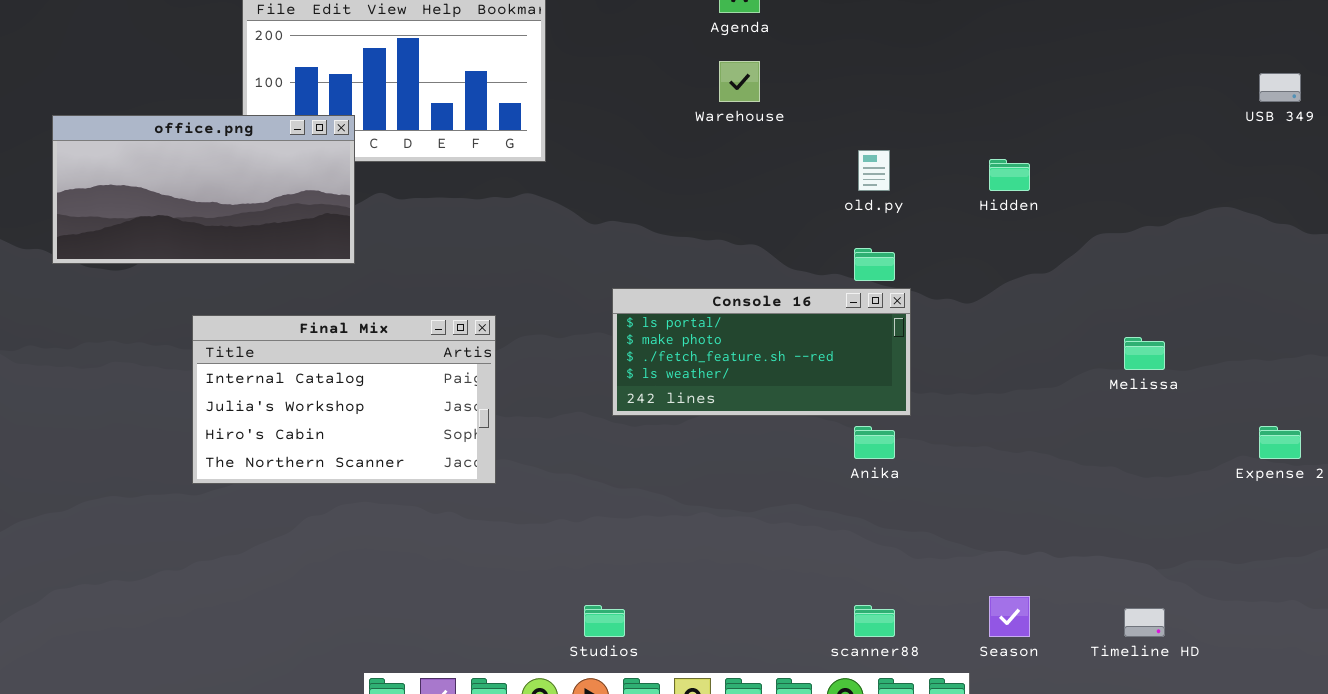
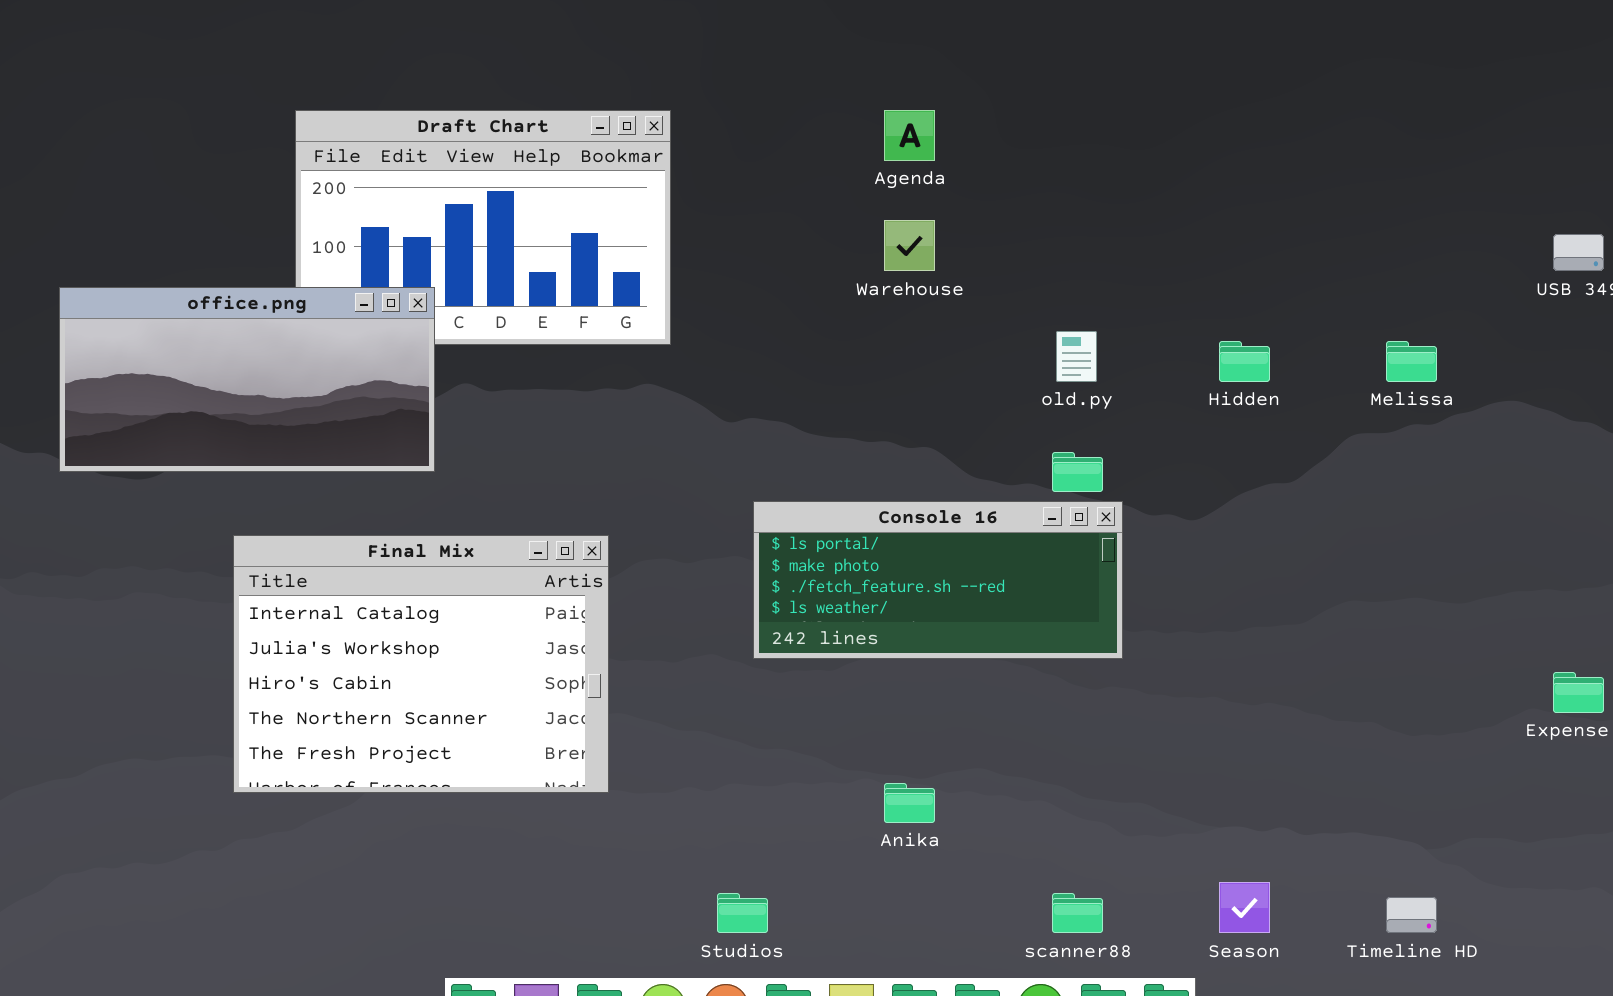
Final Mix: [192,315,496,484] -> [233,535,609,793], resized
Melissa: [1124,337,1165,370] -> [1386,341,1437,382], moved
Anika: [854,426,895,459] -> [884,783,935,823], moved

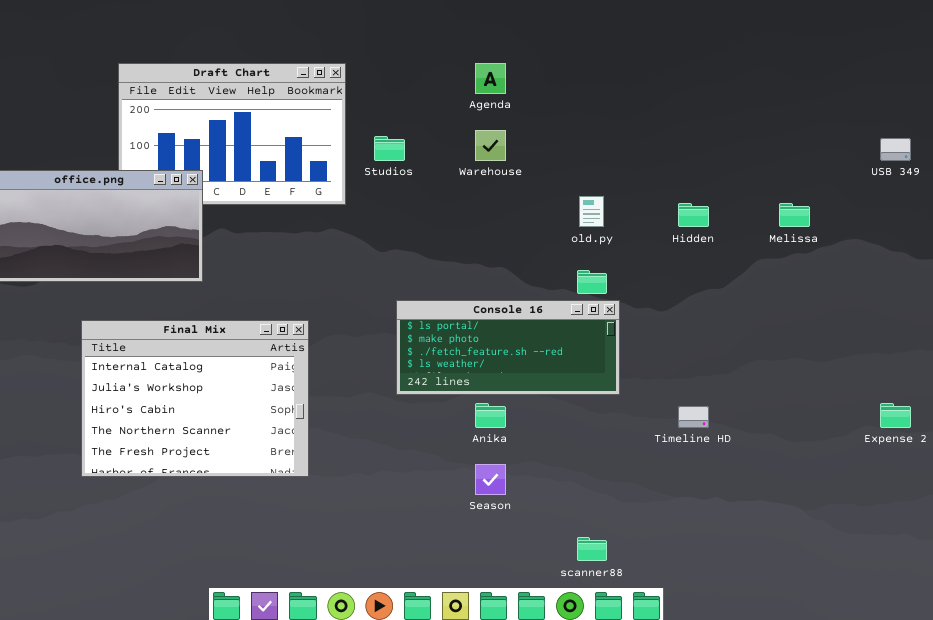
Anika: [884,783,935,823] -> [475,403,506,428], moved
Season: [1219,882,1270,933] -> [475,464,506,495], moved
Studios: [717,893,768,933] -> [374,136,405,161], moved
Timeline HD: [1386,897,1437,933] -> [678,406,709,428], moved

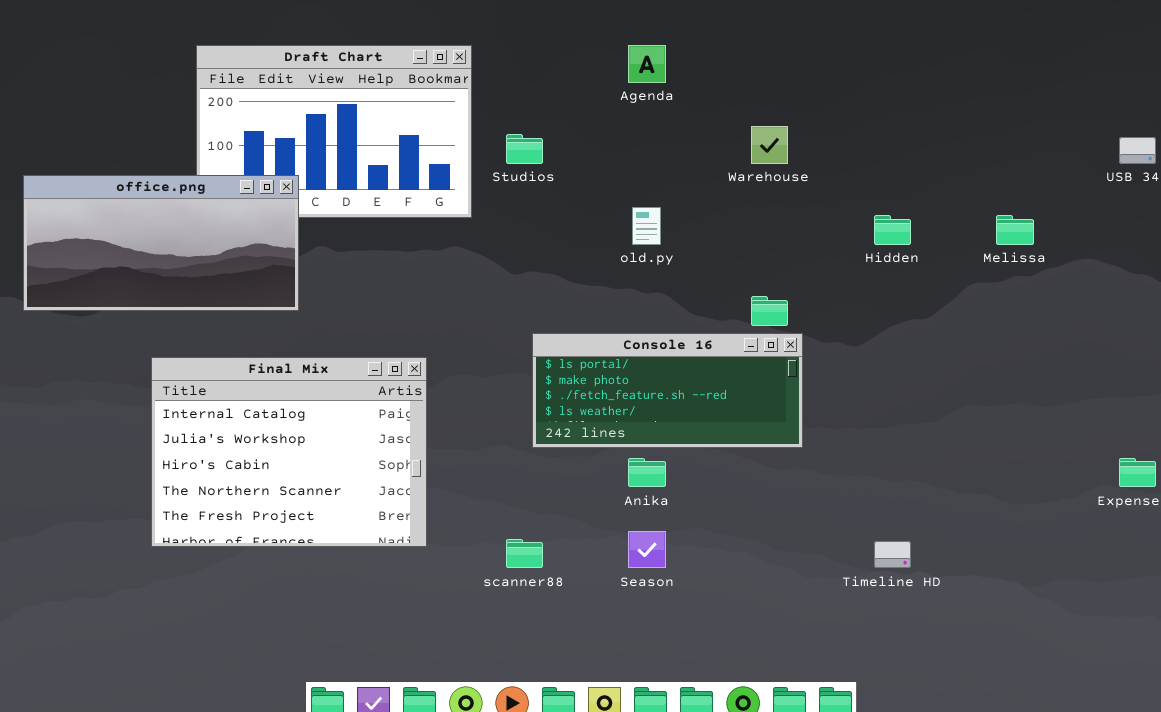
Warehouse: [475,130,506,161] -> [751,126,788,164], moved
old.py: [579,196,604,227] -> [632,207,661,245], moved
Timeline HD: [678,406,709,428] -> [874,541,911,568], moved
scanner88: [577,537,607,561] -> [506,539,543,568], moved

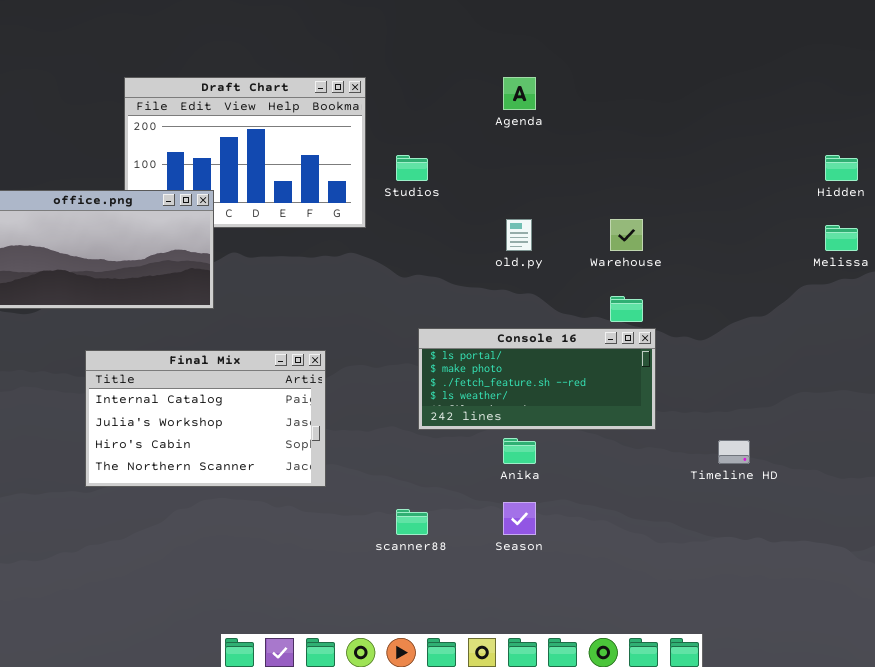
Warehouse: [751,126,788,164] -> [610,219,643,251], moved
Hidden: [874,215,911,245] -> [825,155,858,181], moved
Final Mix: [151,357,427,547] -> [85,350,326,487], resized
Timeline HD: [874,541,911,568] -> [718,440,750,464], moved

